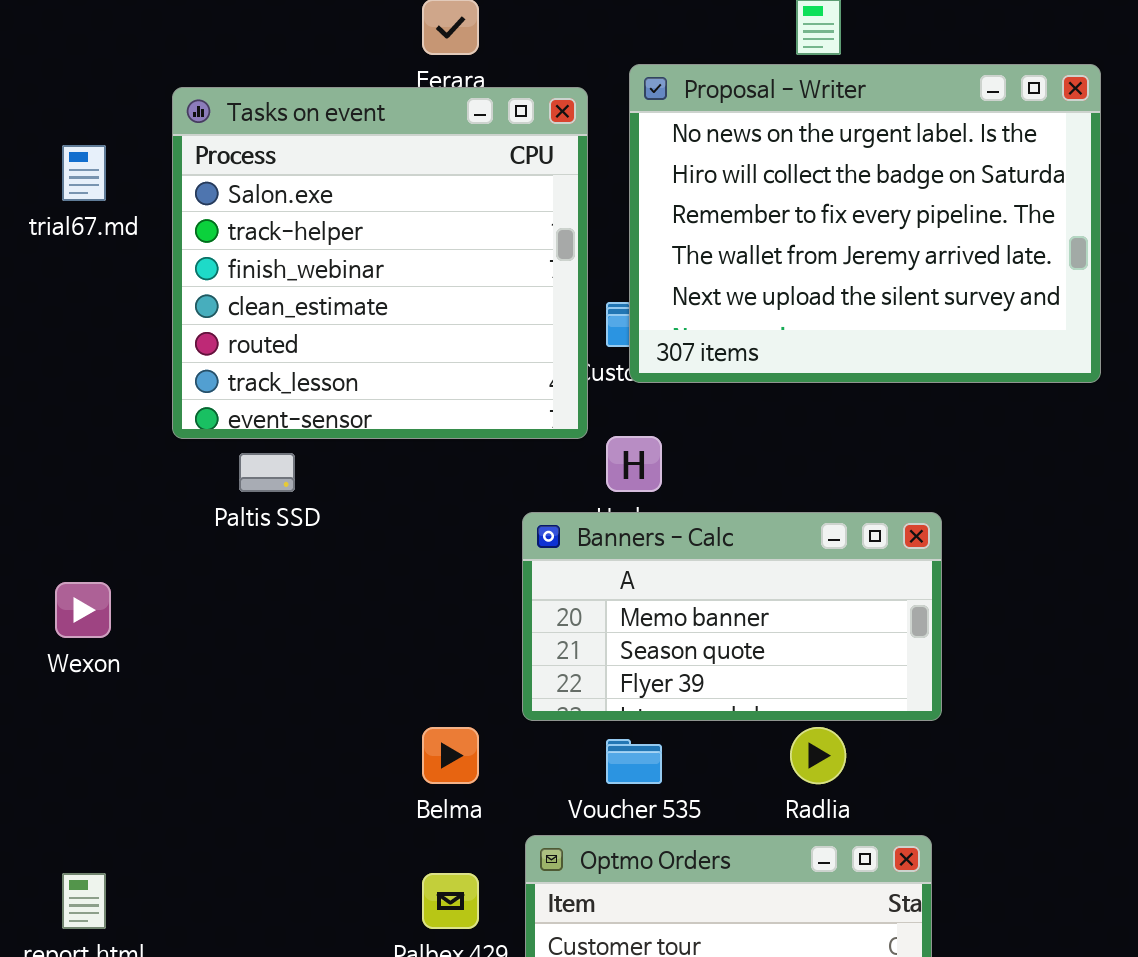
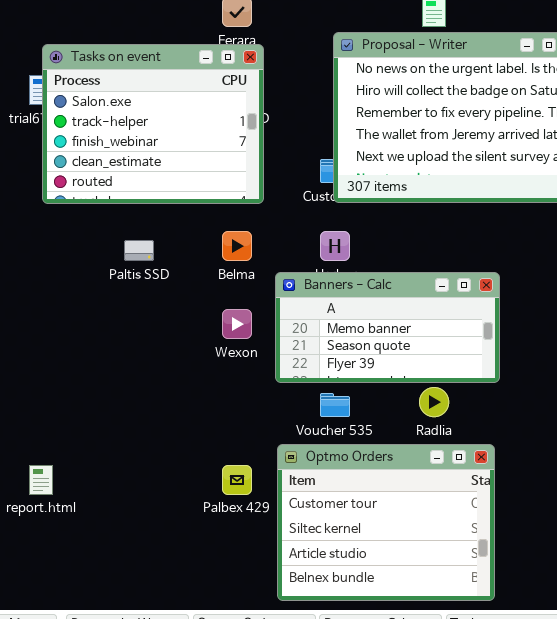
Tasks on event: [172,87,588,439] -> [42,44,264,204], moved, resized
Wexon: [55,582,111,638] -> [222,309,252,339], moved
Belma: [422,727,479,784] -> [222,231,252,261], moved

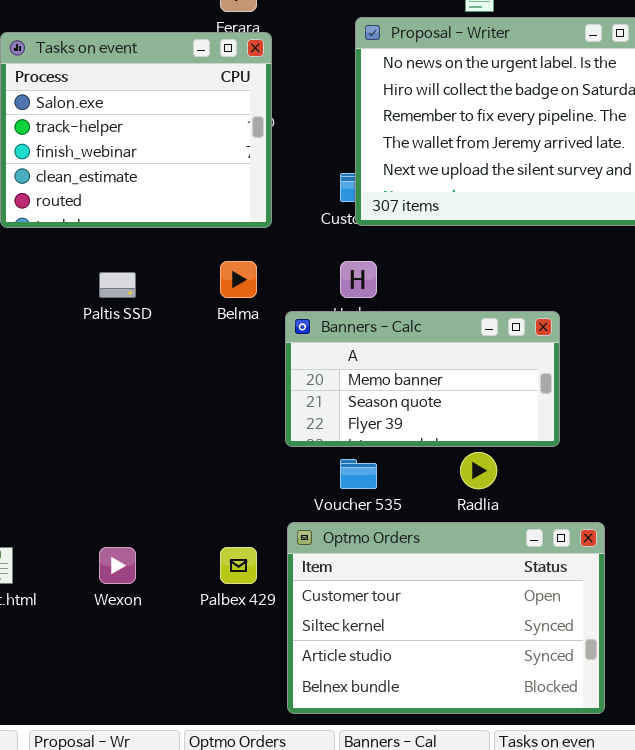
Wexon: [222,309,252,339] -> [99,547,136,584], moved
Optmo Orders: [277,444,495,601] -> [287,522,605,714], resized

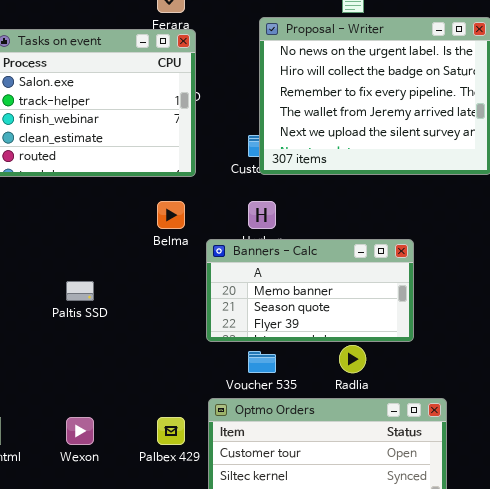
Paltis SSD: [99,272,136,298] -> [66,281,94,301], moved

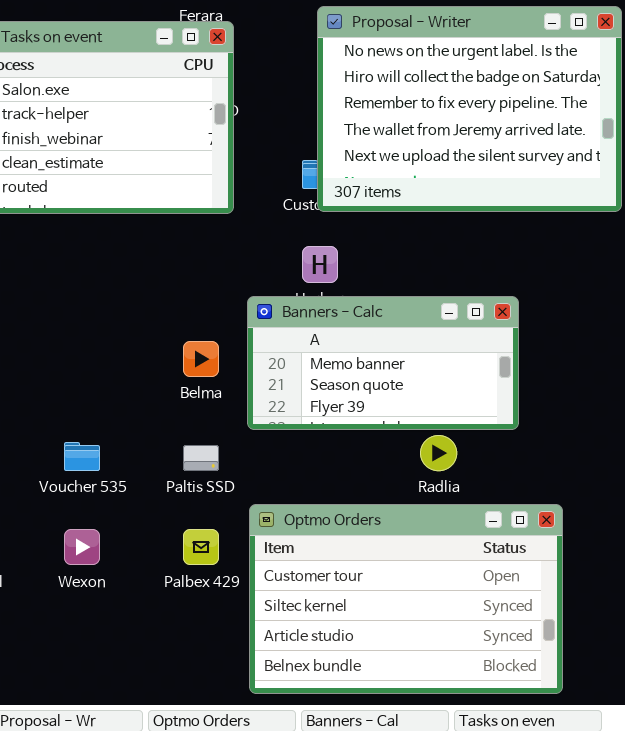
Belma: [157,201,185,229] -> [183,341,219,377], moved
Paltis SSD: [66,281,94,301] -> [183,445,219,471], moved
Voucher 535: [248,351,276,373] -> [64,442,100,471], moved

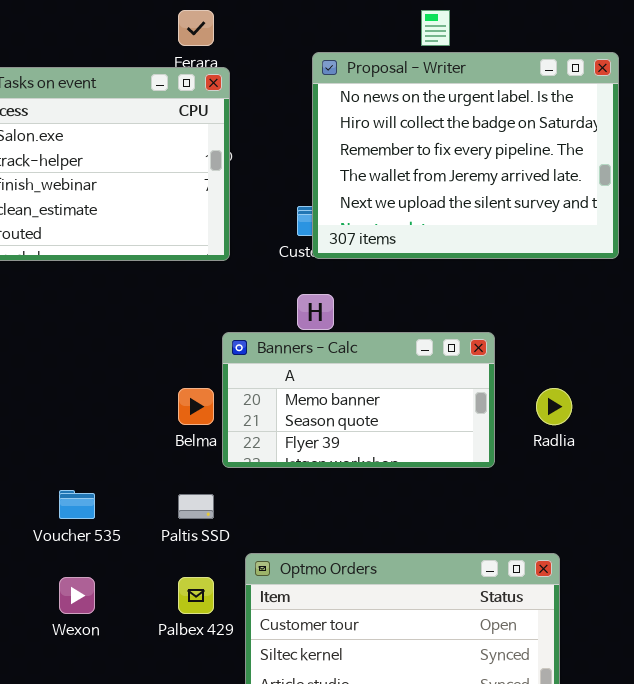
Banners - Calc: [247,296,519,430] -> [222,332,495,468], moved
Radlia: [420,435,457,471] -> [536,388,572,425], moved

